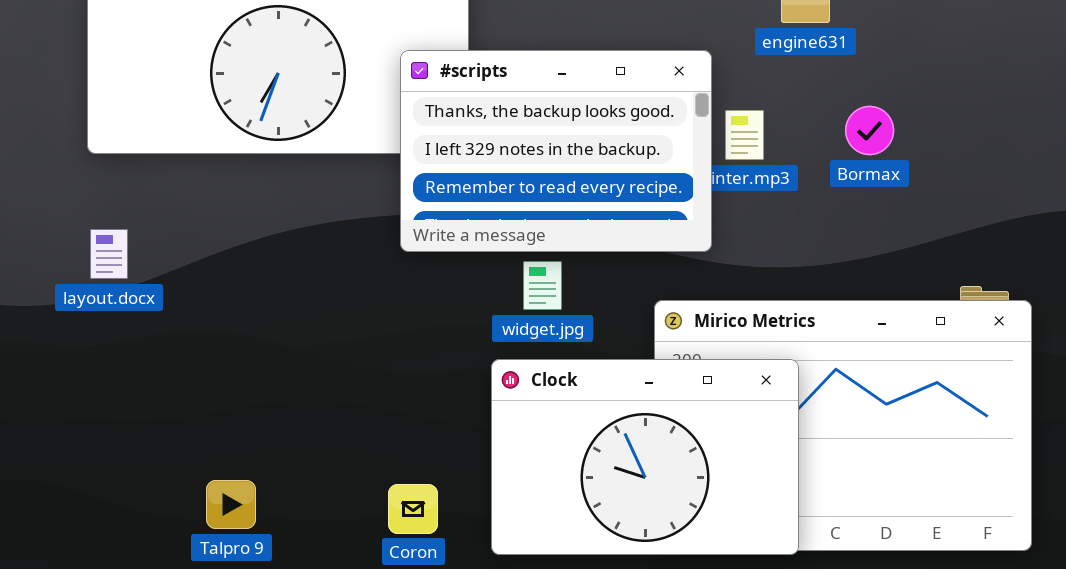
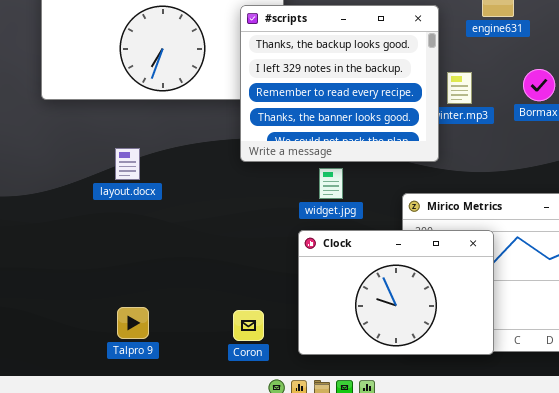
#scripts: [400,50,712,252] -> [240,5,439,162], resized
layout.docx: [90,229,128,279] -> [115,148,140,180], moved

